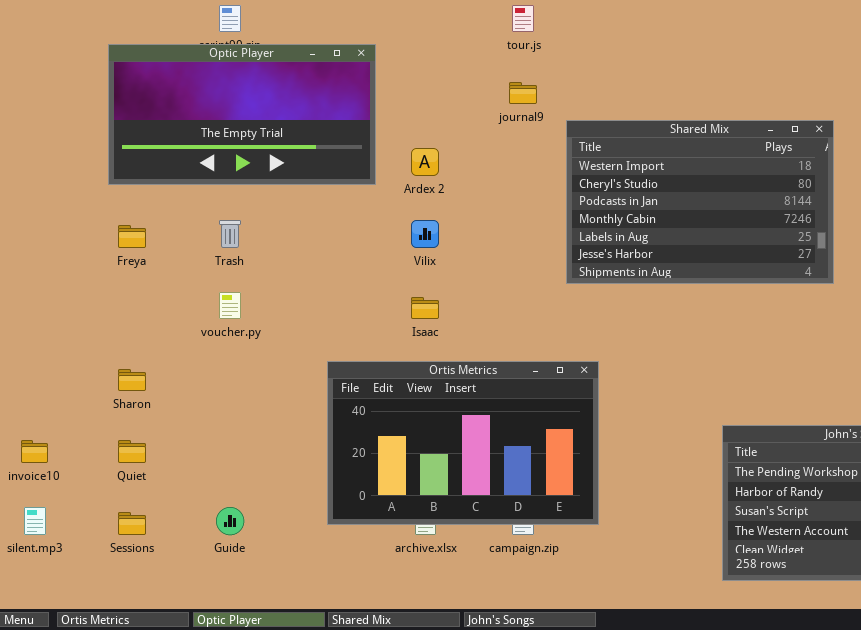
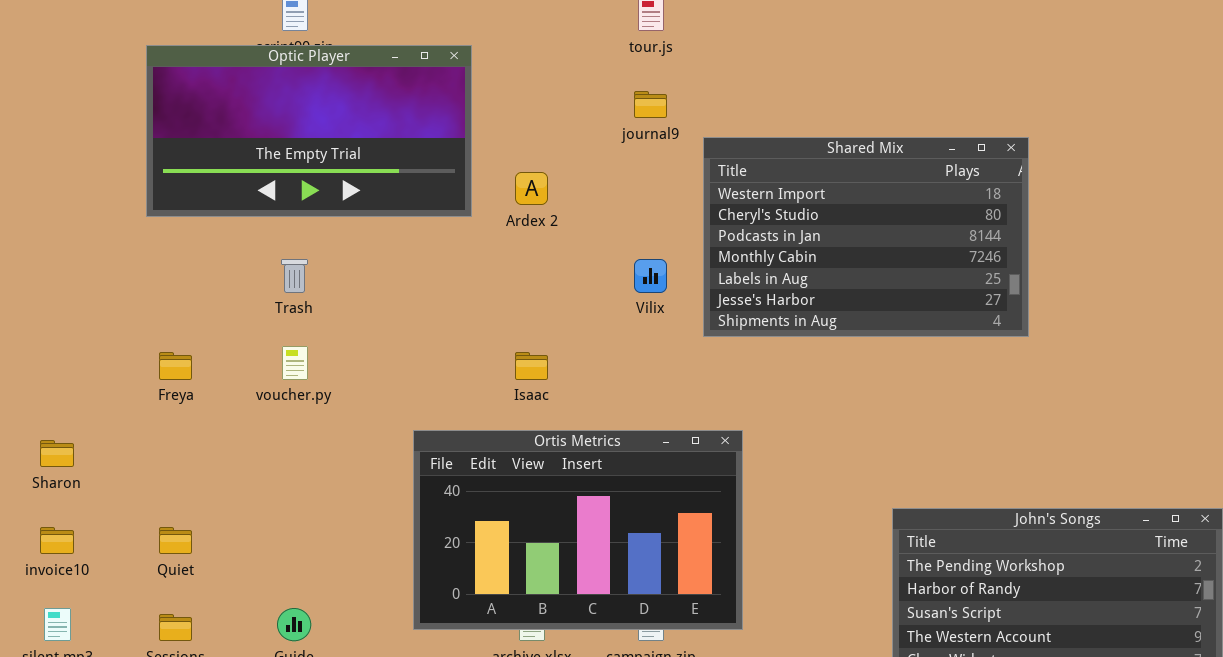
Vilix: [411,220,439,248] -> [634,259,667,293], moved
Freya: [118,225,146,248] -> [159,352,192,380], moved
Sharon: [118,369,146,391] -> [40,440,74,467], moved

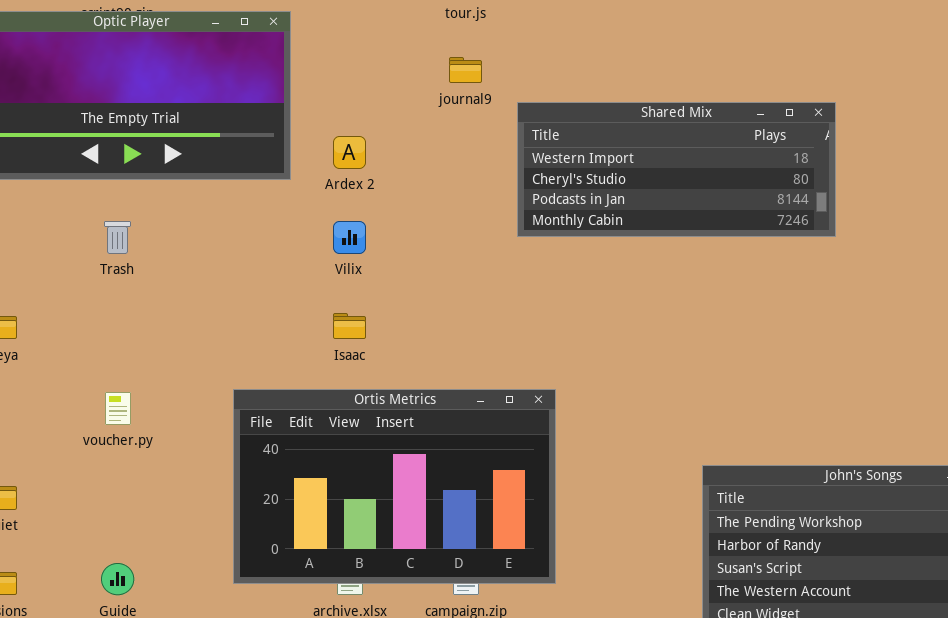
Shared Mix: [703,137,1029,337] -> [517,102,836,237], resized
Vilix: [634,259,667,293] -> [333,221,366,254], moved
voucher.py: [282,346,308,380] -> [105,392,131,425], moved

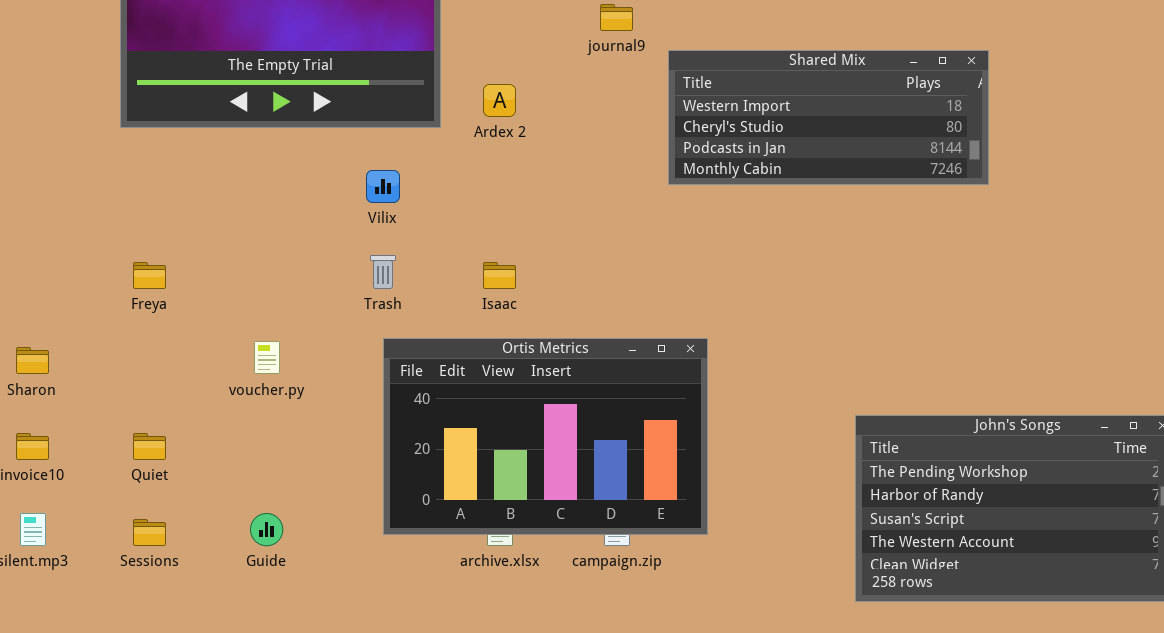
Trash: [104,221,131,254] -> [370,255,396,289], moved
Vilix: [333,221,366,254] -> [366,170,400,203], moved

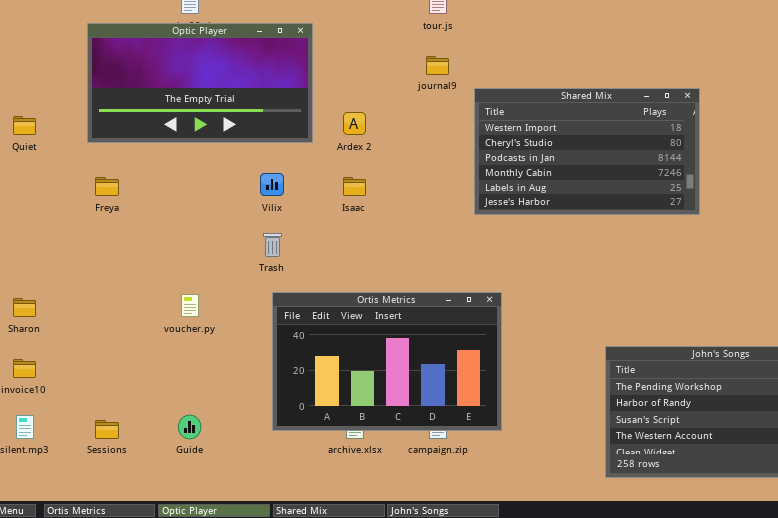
Shared Mix: [668,50,989,185] -> [474,88,700,215], resized
Freya: [133,262,166,289] -> [95,177,119,196], moved
Isaac: [483,262,516,289] -> [343,177,366,196], moved
Quiet: [133,433,166,460] -> [13,116,36,135], moved

